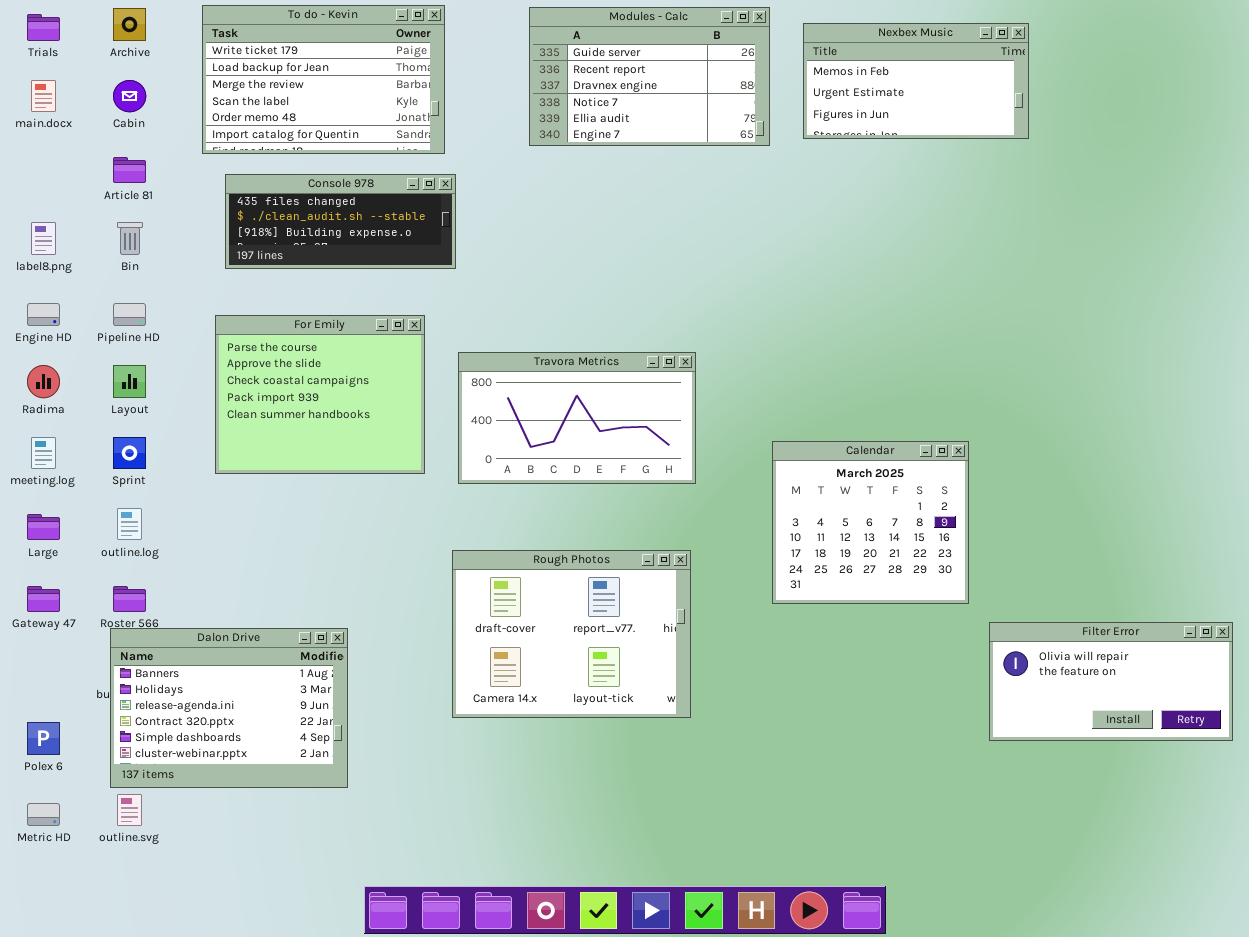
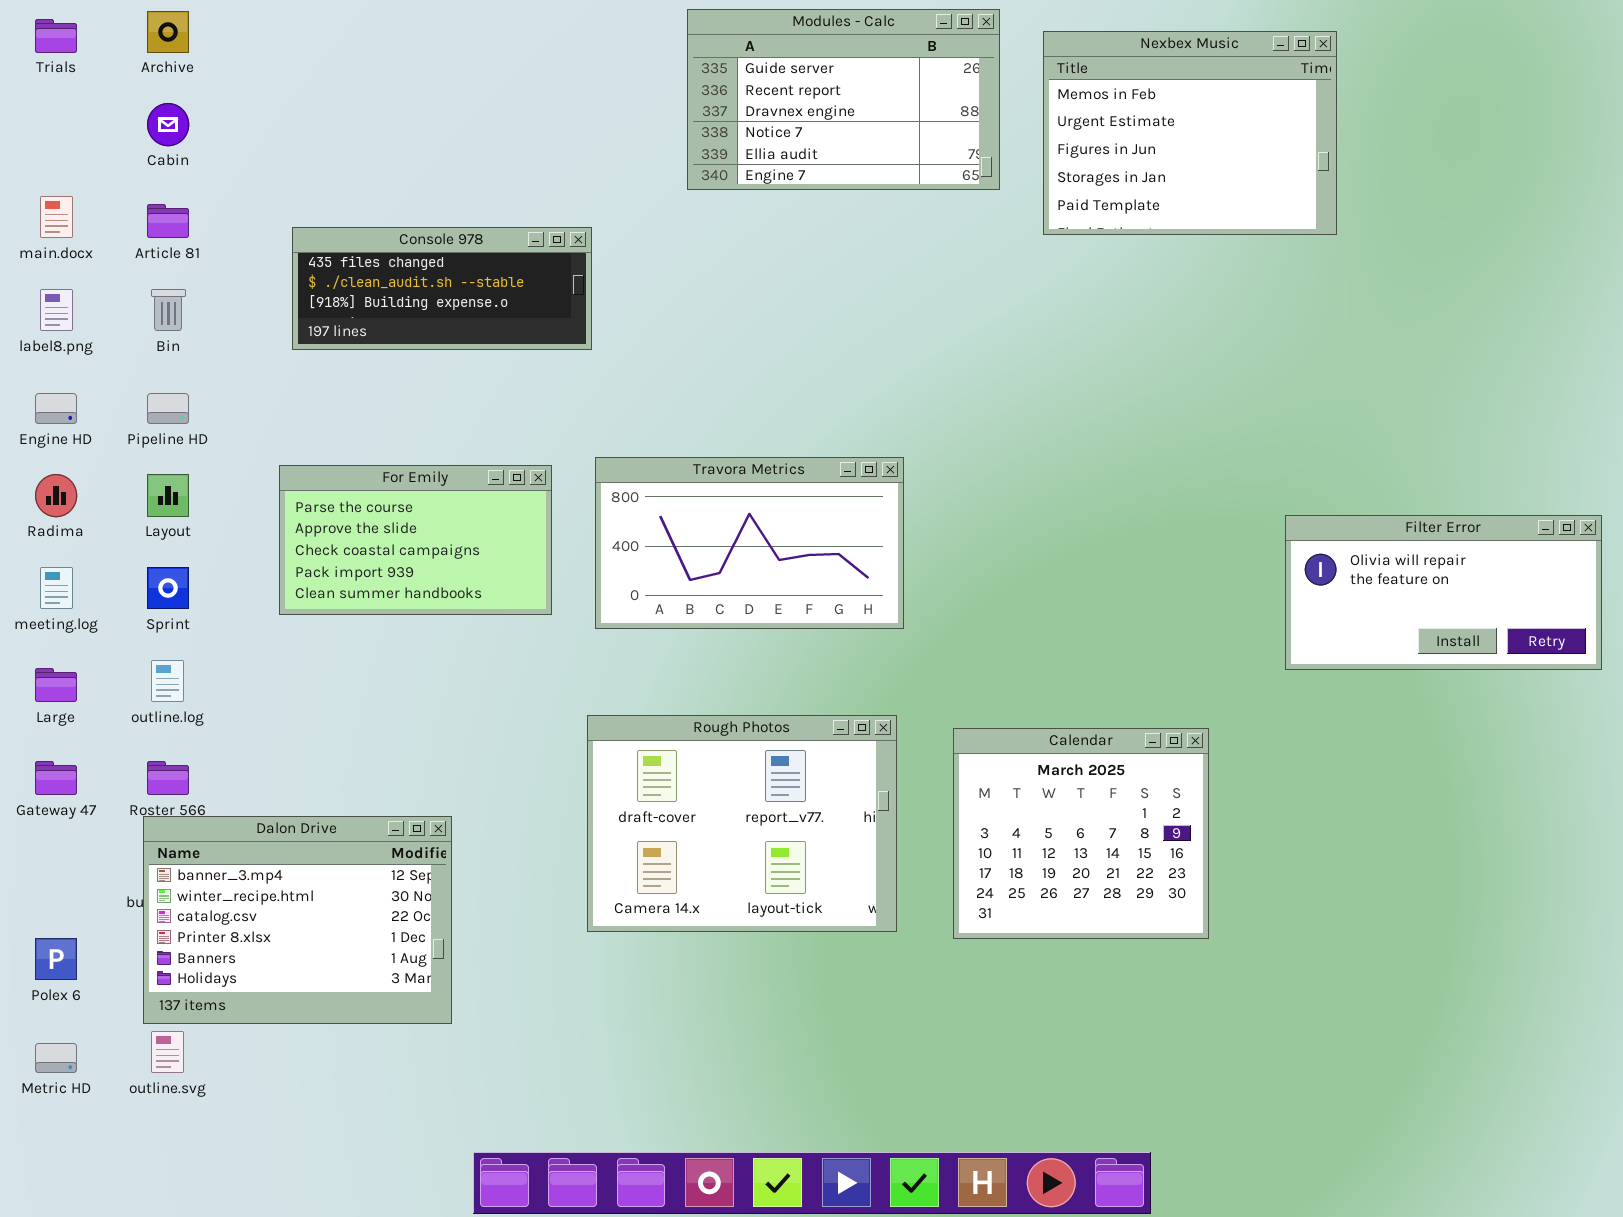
To do - Kevin: [202,5,445,154] -> none, closed
Nexbex Music: [803,23,1029,139] -> [1043,31,1337,235], resized
main.docx: [31,80,56,112] -> [40,196,73,238], moved
For Emily: [215,315,425,474] -> [279,465,552,615], resized
Calendar: [772,441,969,604] -> [953,728,1209,939], moved
Filter Error: [989,622,1233,741] -> [1285,515,1602,670], moved
Dalon Drive: [110,628,348,788] -> [143,816,452,1024], scrolled up 4 rows

